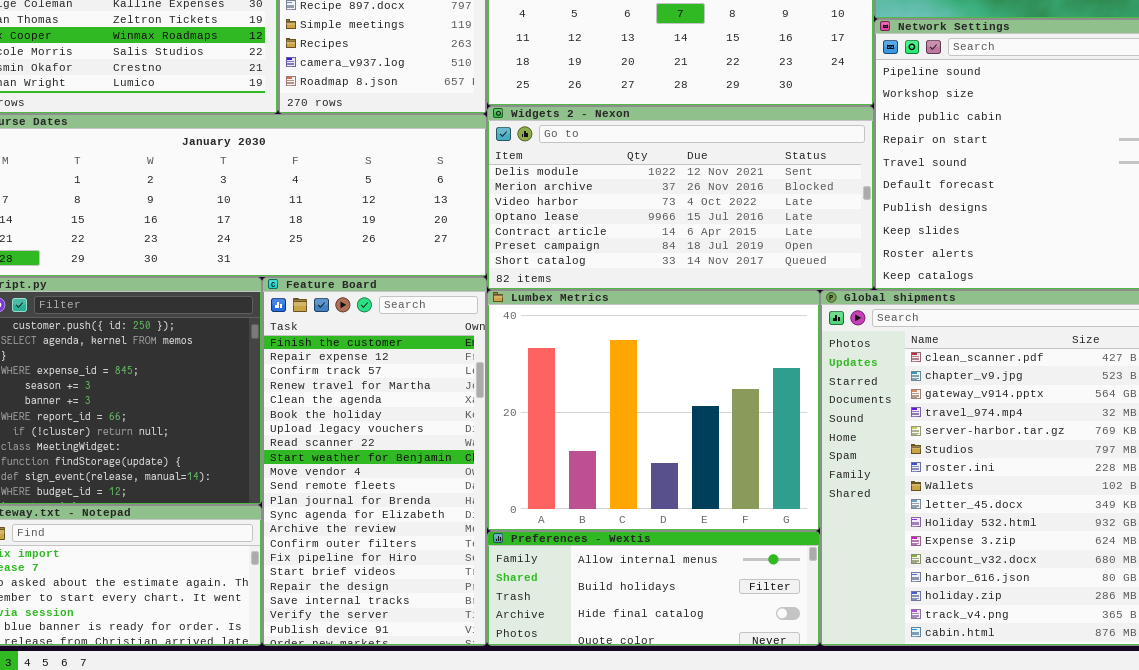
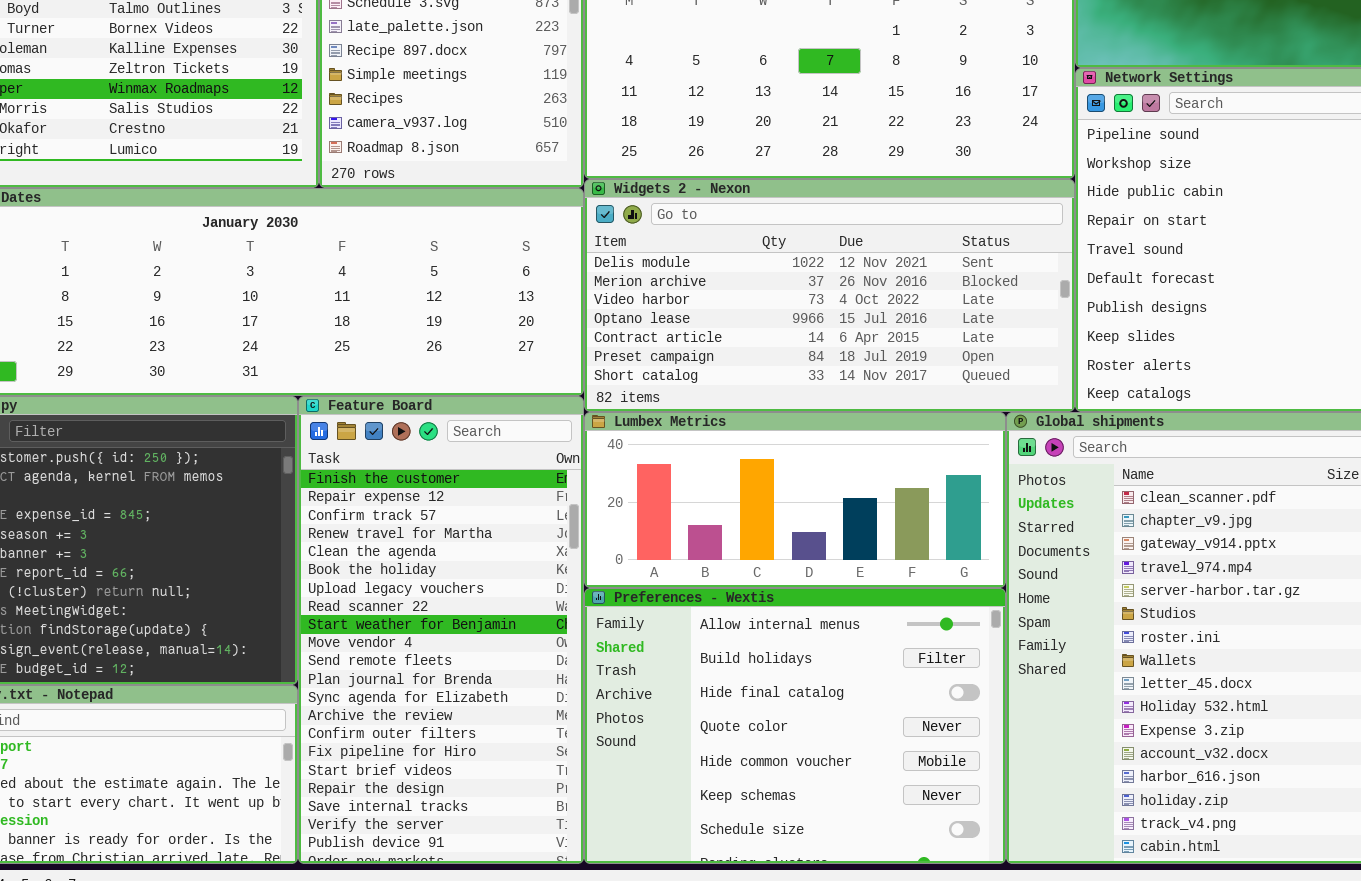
Lumbex Metrics: [487,290,820,531] -> [584,412,1006,588], resized
Preferences - Wextis: [487,531,820,646] -> [584,588,1006,864], resized

